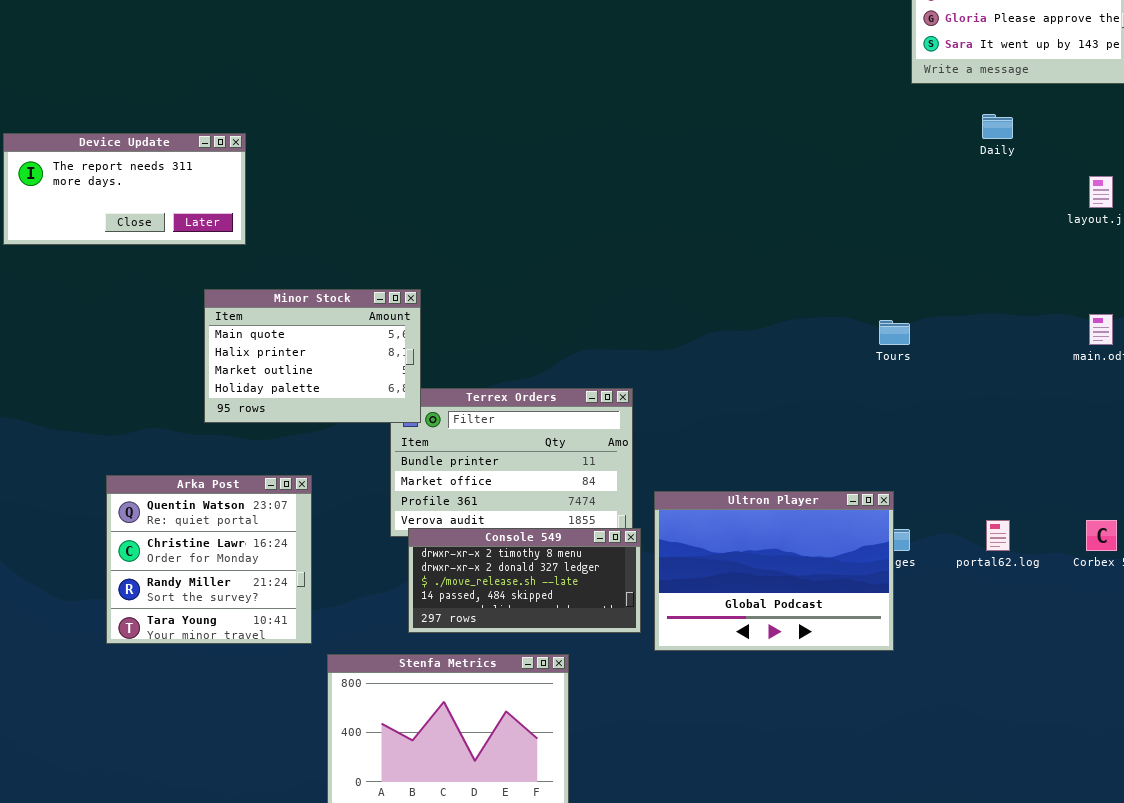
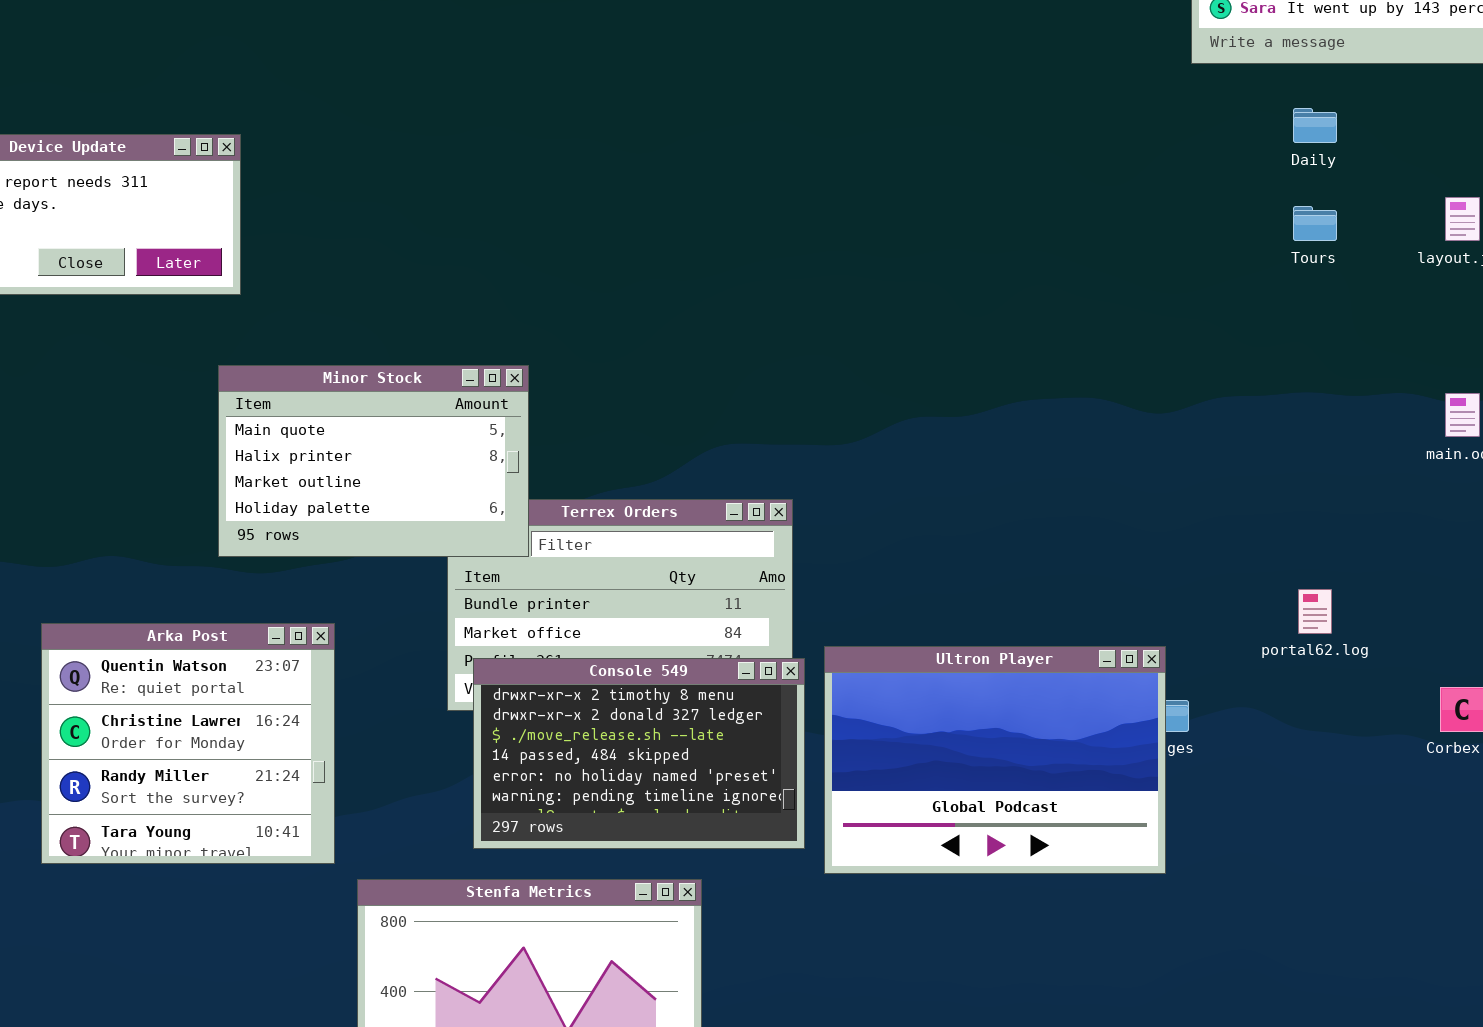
Minor Stock: [204,289,421,423] -> [218,365,529,557], moved
Tours: [879,320,910,345] -> [1293,206,1337,241], moved
portal62.log: [986,520,1010,551] -> [1298,589,1332,634], moved
Console 549: [408,528,641,633] -> [473,658,805,849], resized

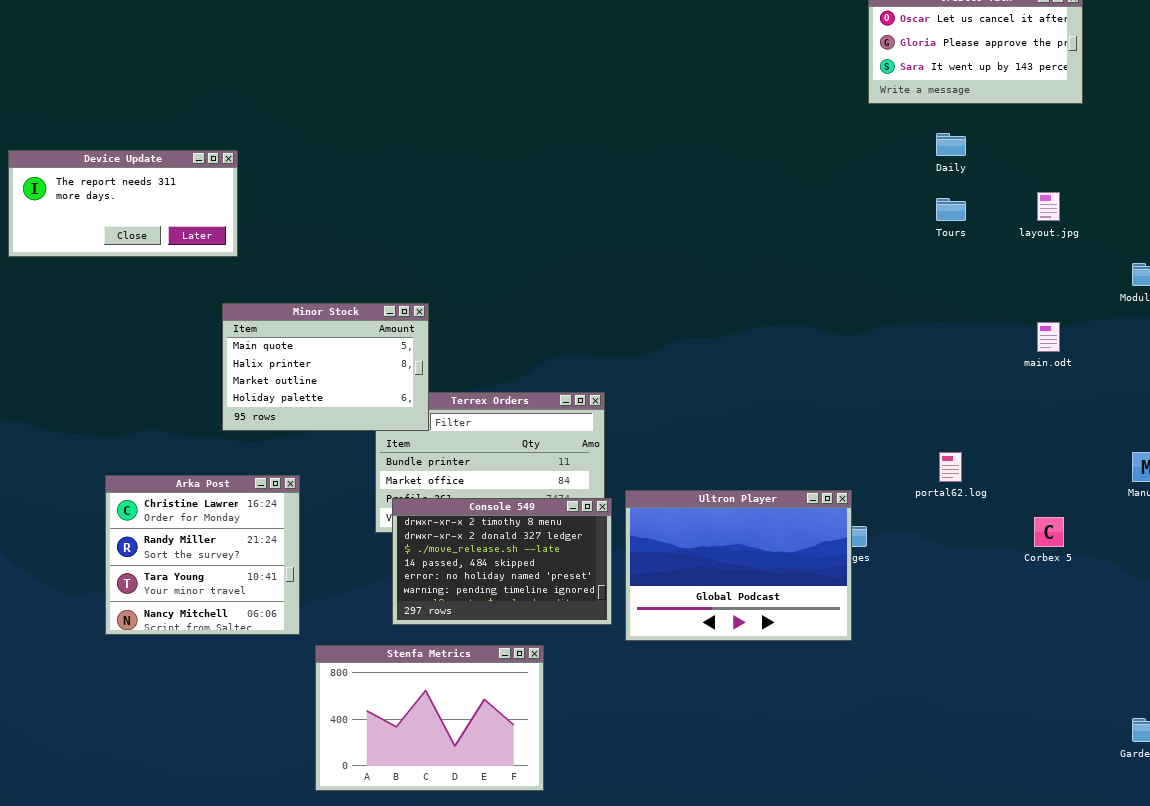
Arka Post: [41,623,335,864] -> [105,475,300,635], scrolled down 1 row

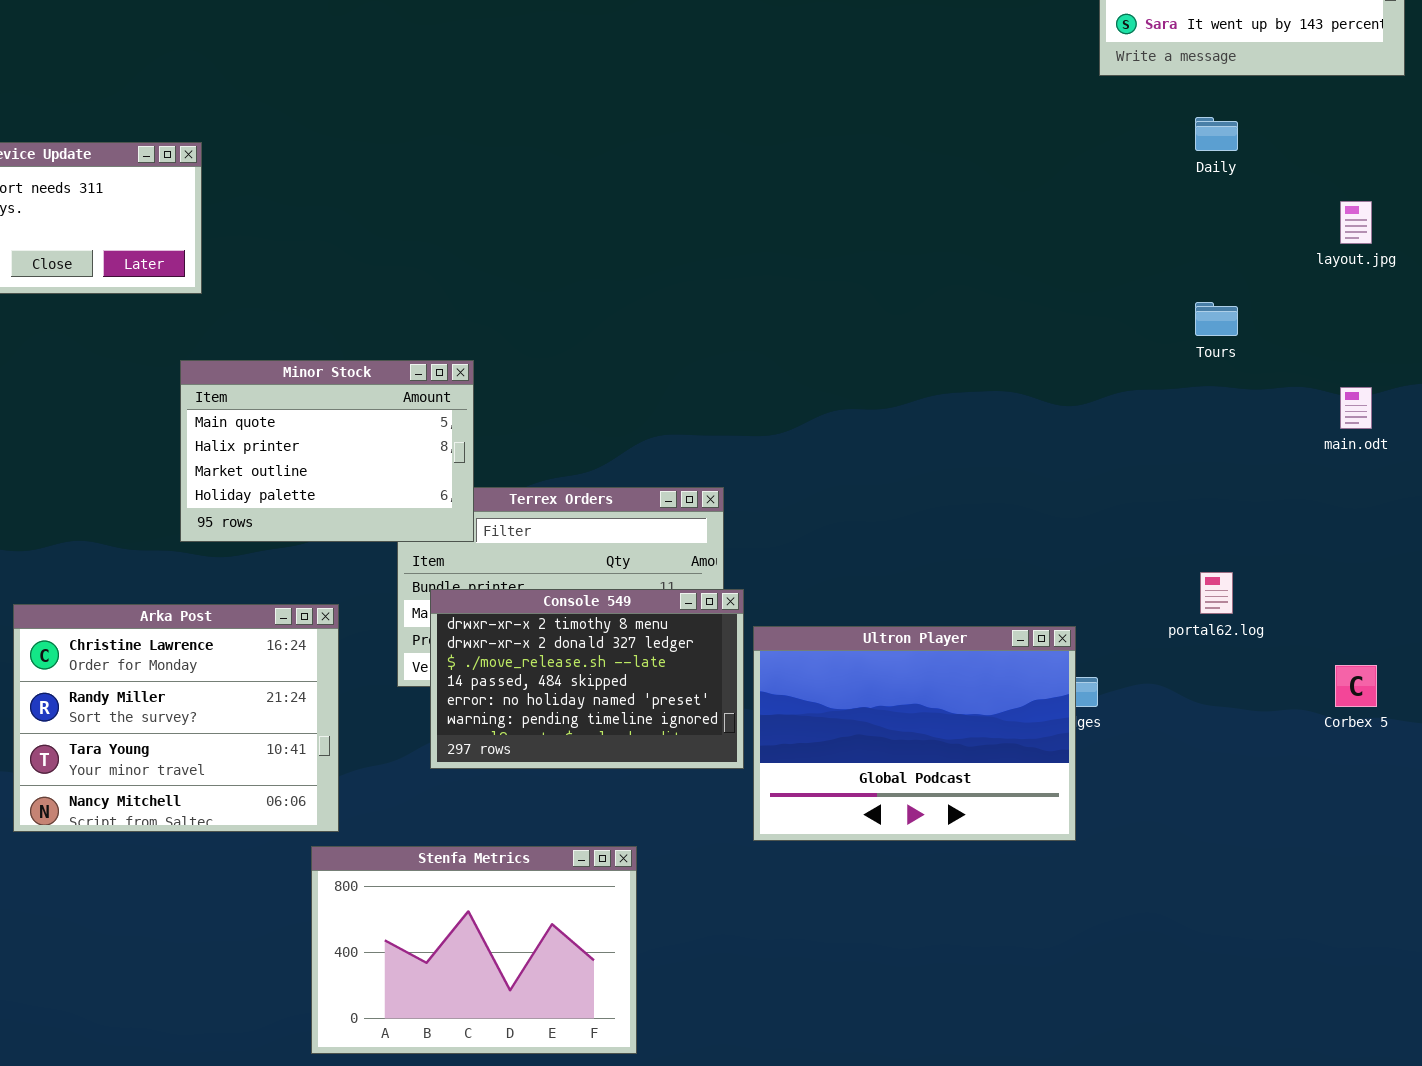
Tours: [936,198,966,221] -> [1195,302,1238,336], moved
Arka Post: [105,475,300,635] -> [13,604,339,832], resized
Console 549: [392,498,612,625] -> [430,589,744,769], moved

